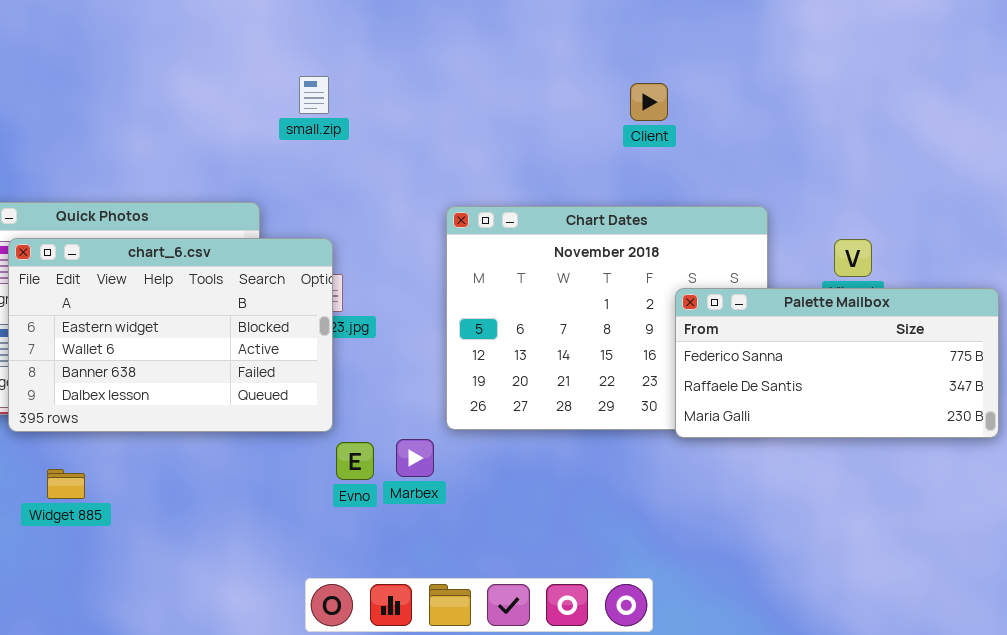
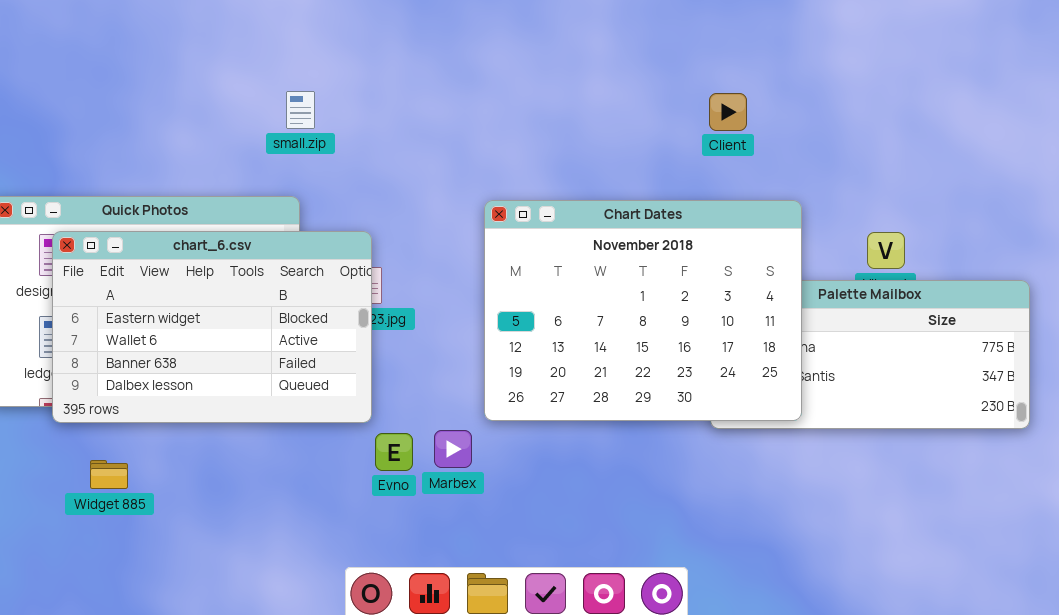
small.zip: [299,76,329,114] -> [286,91,315,129], moved
Client: [630,83,668,121] -> [709,93,747,131], moved
Chart Dates: [446,206,768,430] -> [484,200,802,421], raised

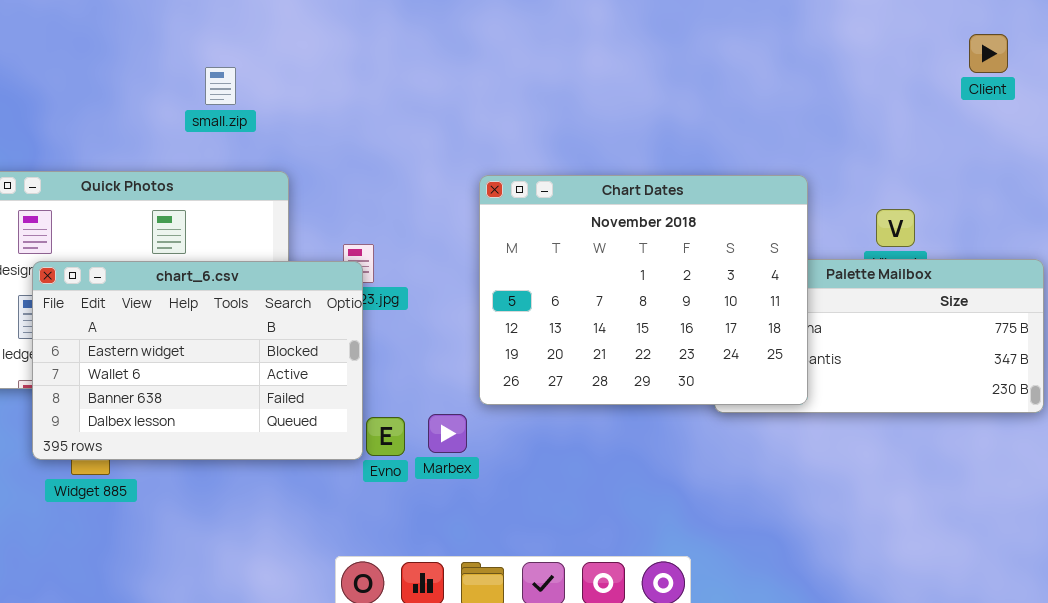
small.zip: [286,91,315,129] -> [205,67,236,105], moved
Client: [709,93,747,131] -> [969,34,1008,73], moved
chart_6.csv: [52,231,372,423] -> [32,261,363,460], moved

